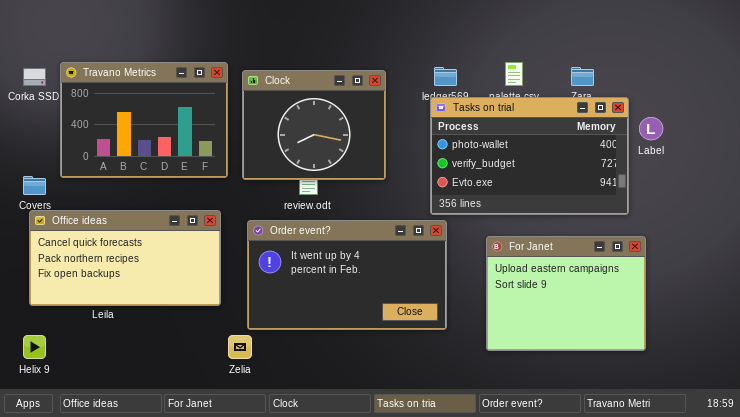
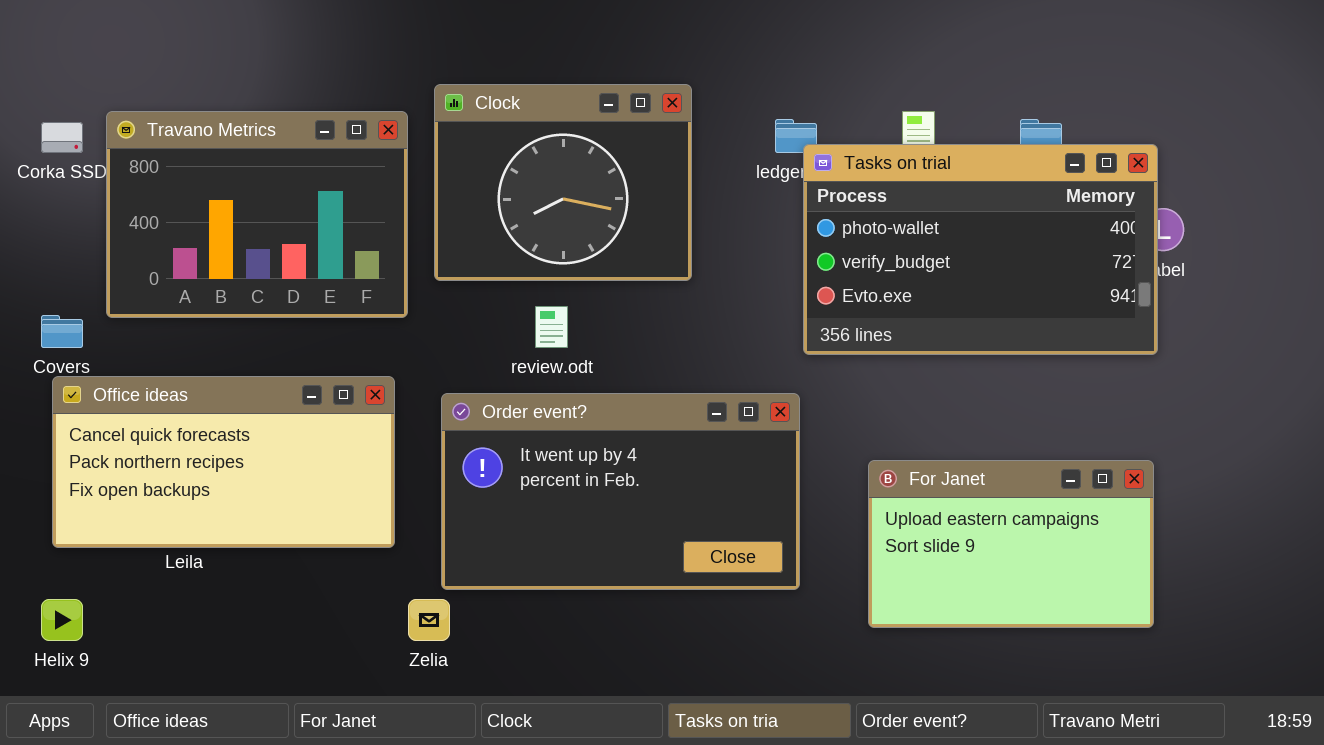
Clock: [242,70,386,180] -> [434,84,692,281], moved
Tasks on trial: [430,97,629,215] -> [803,144,1158,355], moved
For Janet: [486,236,646,351] -> [868,460,1154,628], resized

